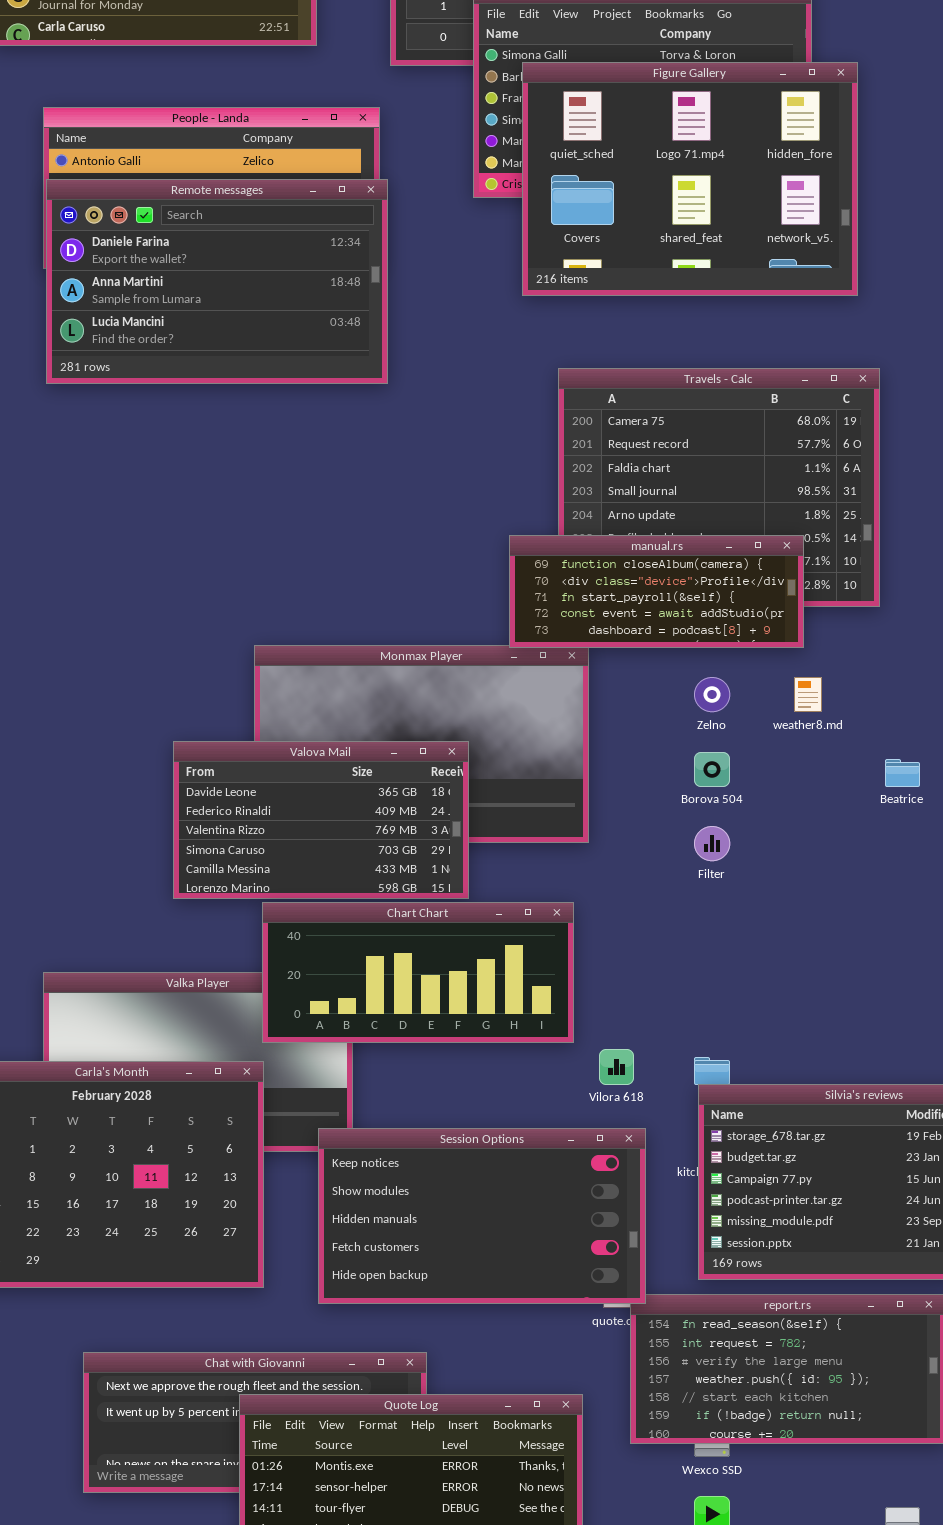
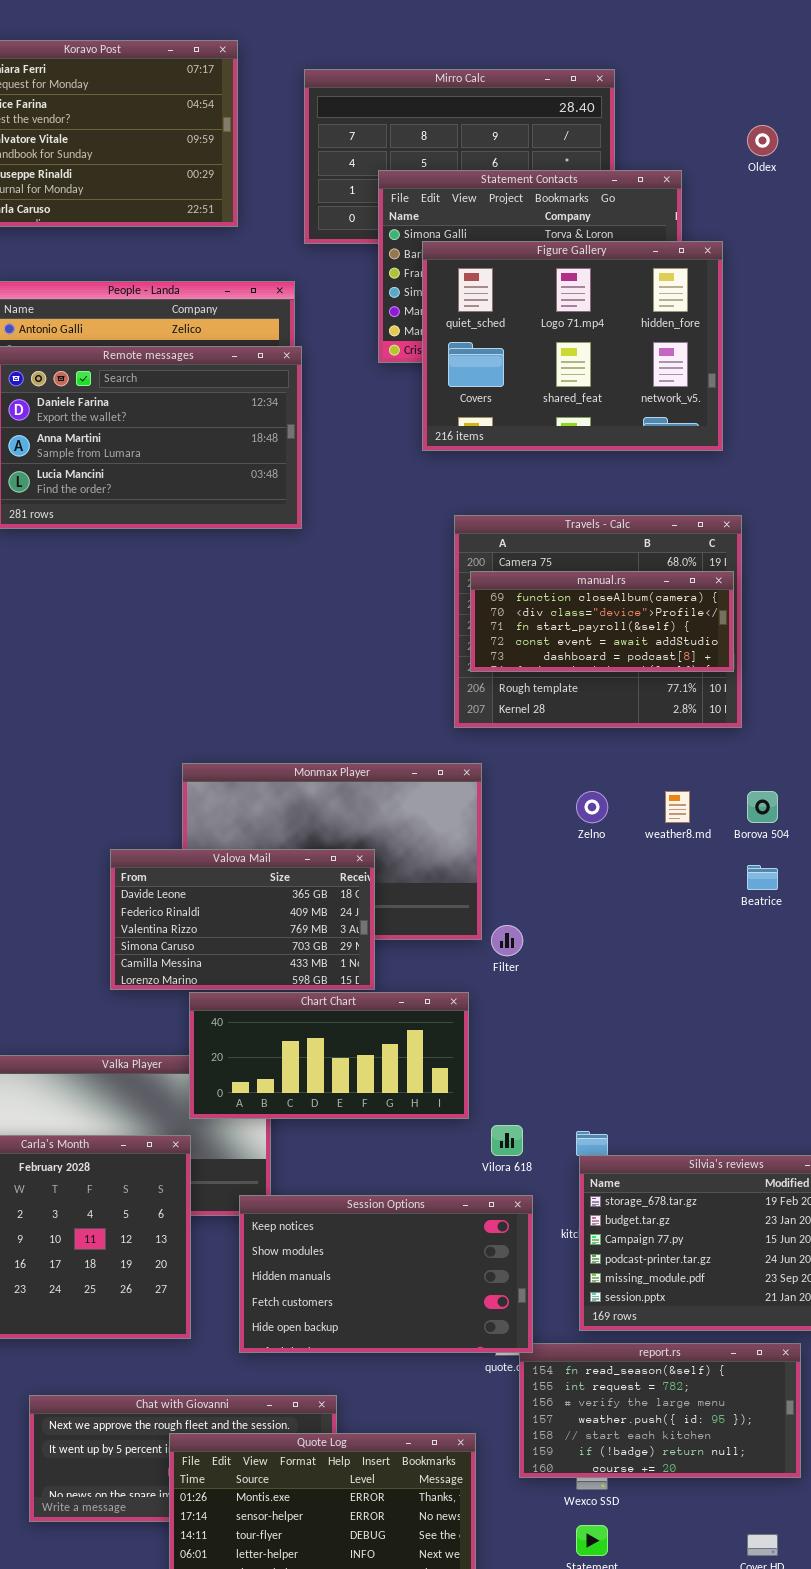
manual.rs: [509,535,804,648] -> [470,571,734,672], moved
Borova 504: [694,752,730,787] -> [747,791,778,823], moved
Filter: [694,826,730,861] -> [491,925,523,956], moved

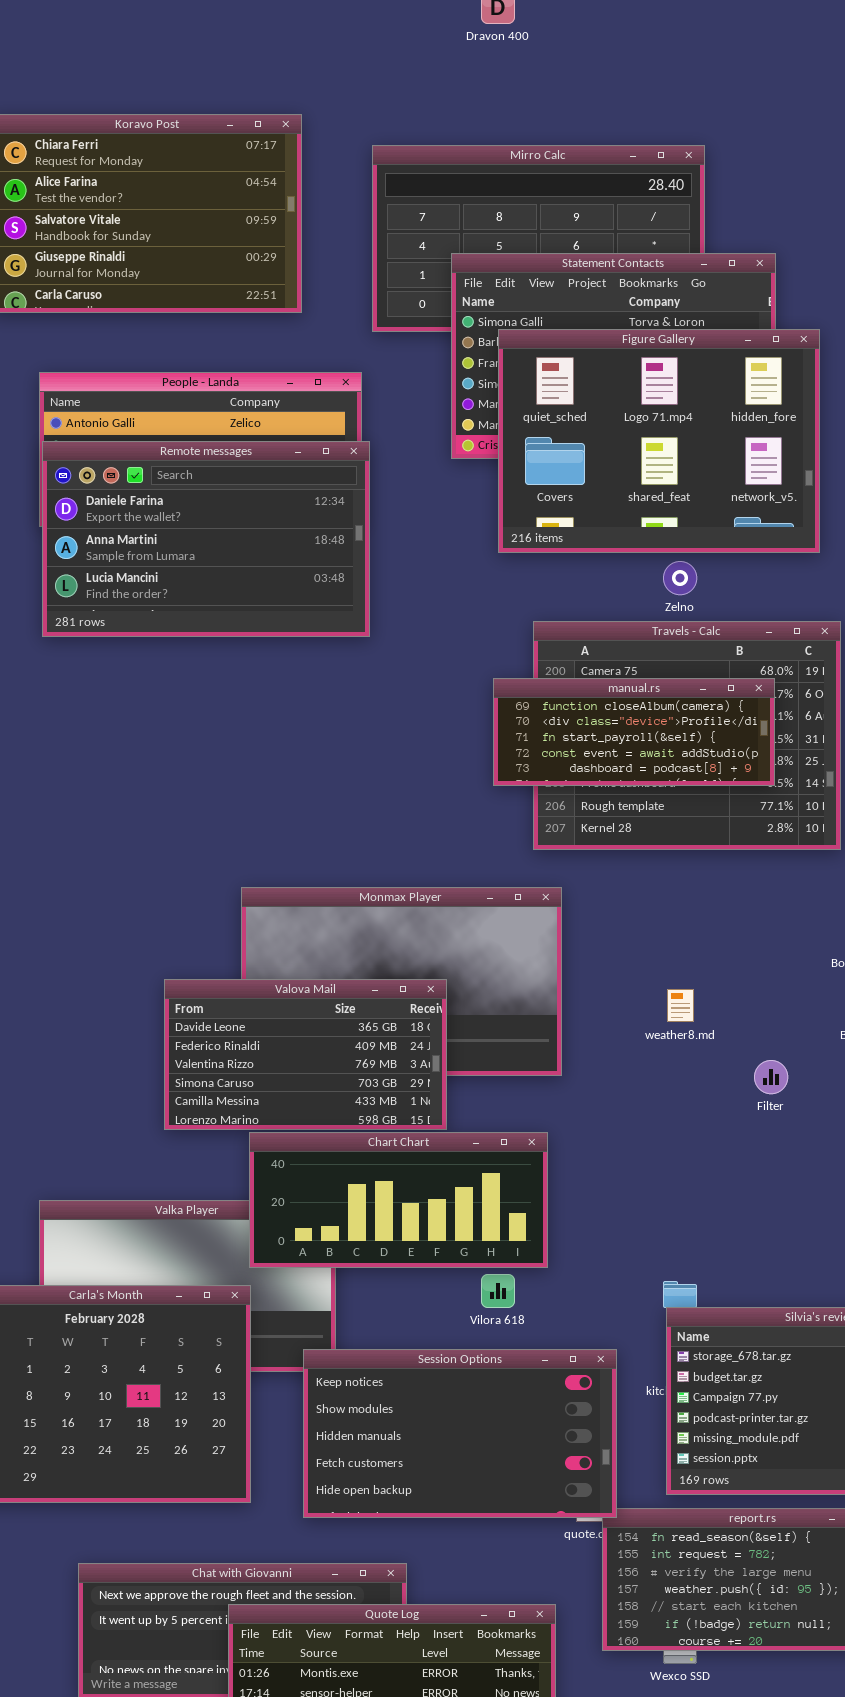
manual.rs: [470,571,734,672] -> [493,678,775,786], moved
Zelno: [576,791,608,823] -> [663,561,697,595], moved
weather8.md: [665,791,690,823] -> [667,989,694,1022], moved
Filter: [491,925,523,956] -> [754,1060,788,1094], moved
Vilora 618: [491,1125,523,1156] -> [481,1274,515,1308], moved

